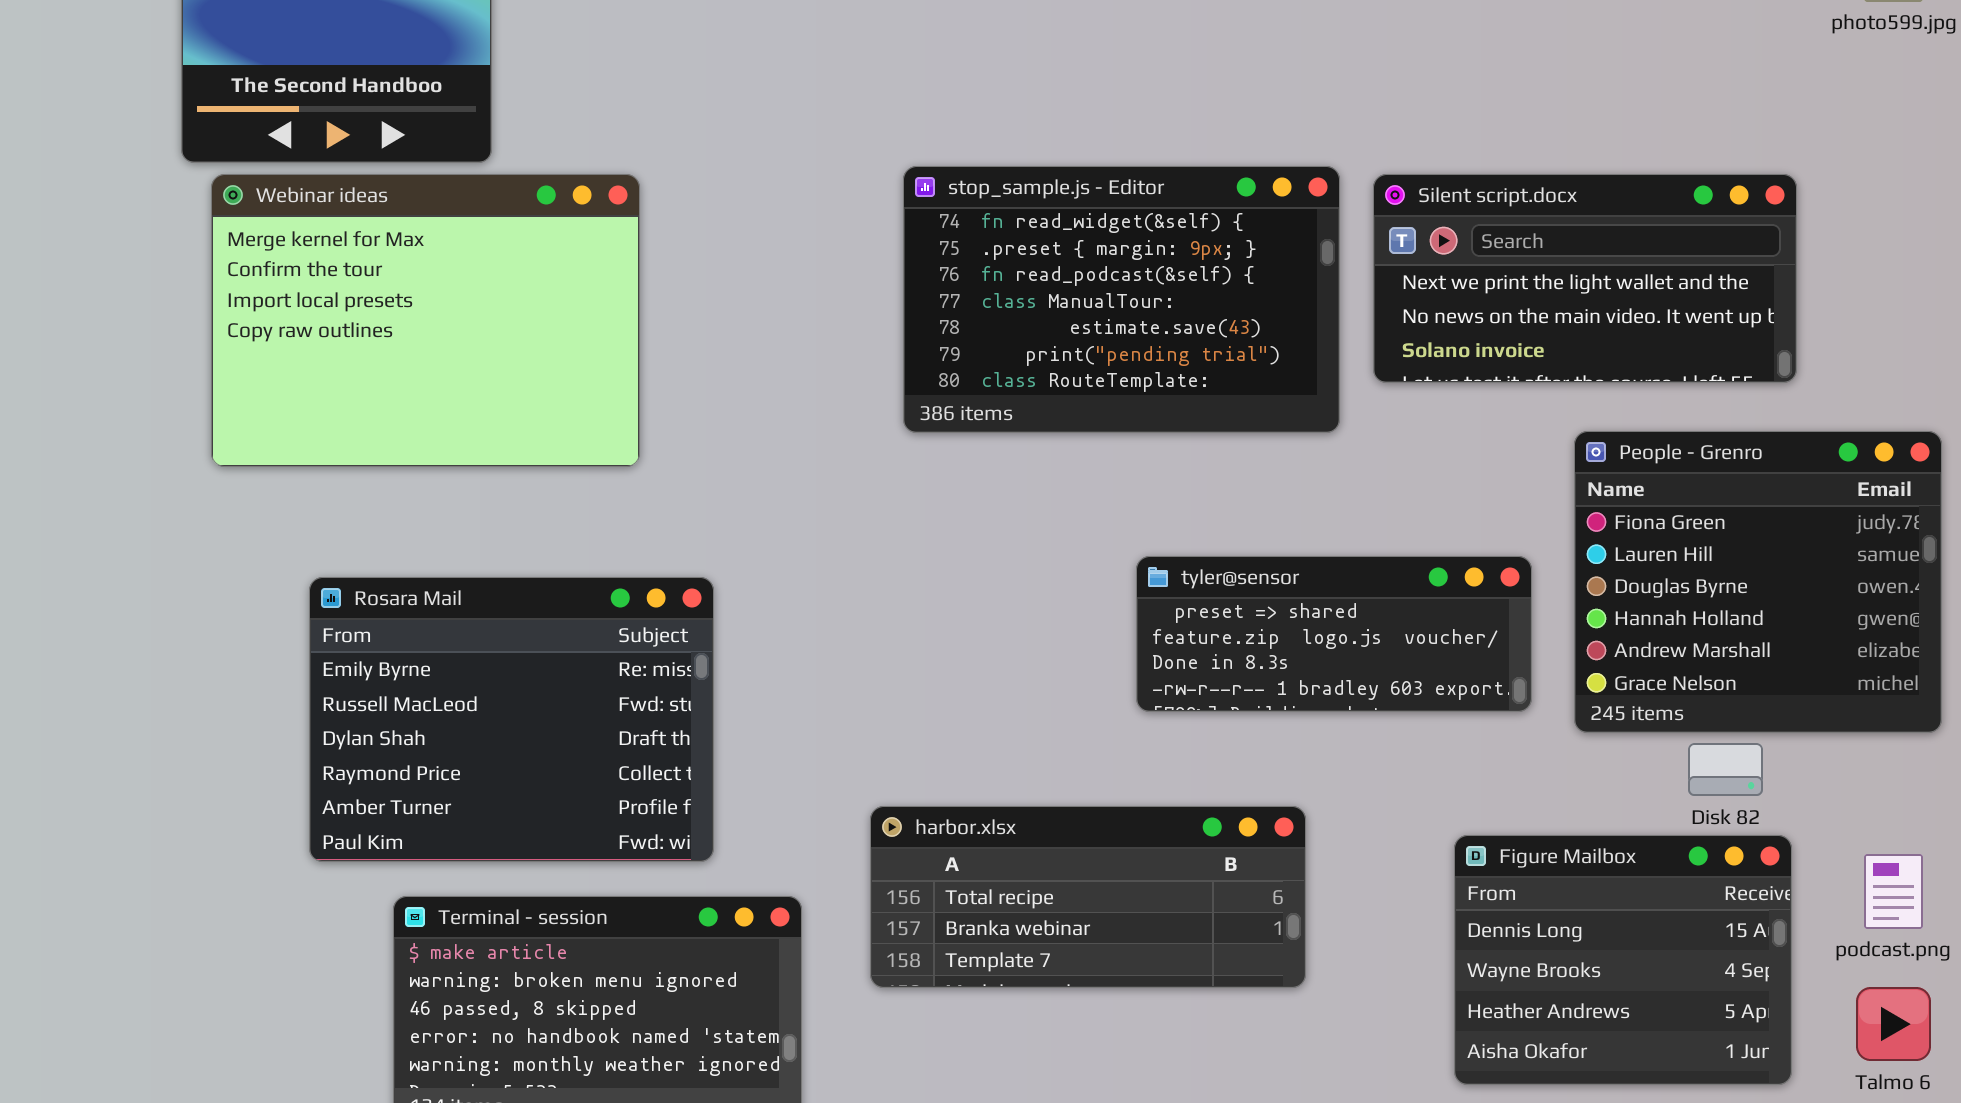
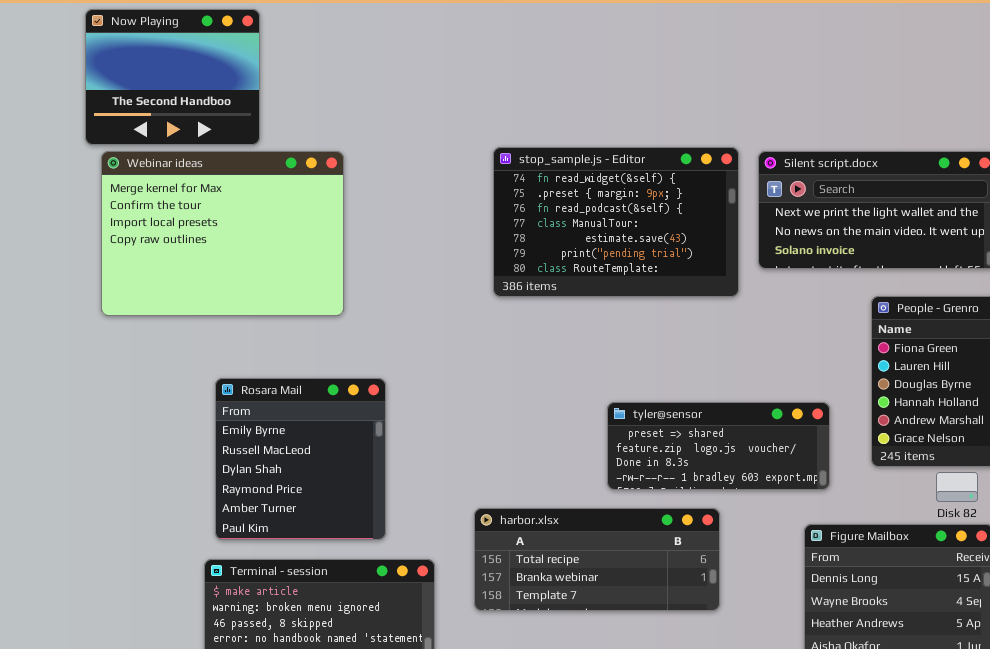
tyler@sensor: [1136,556,1532,712] -> [607,402,830,490], moved
Rosara Mail: [309,577,714,862] -> [215,378,386,540], resized

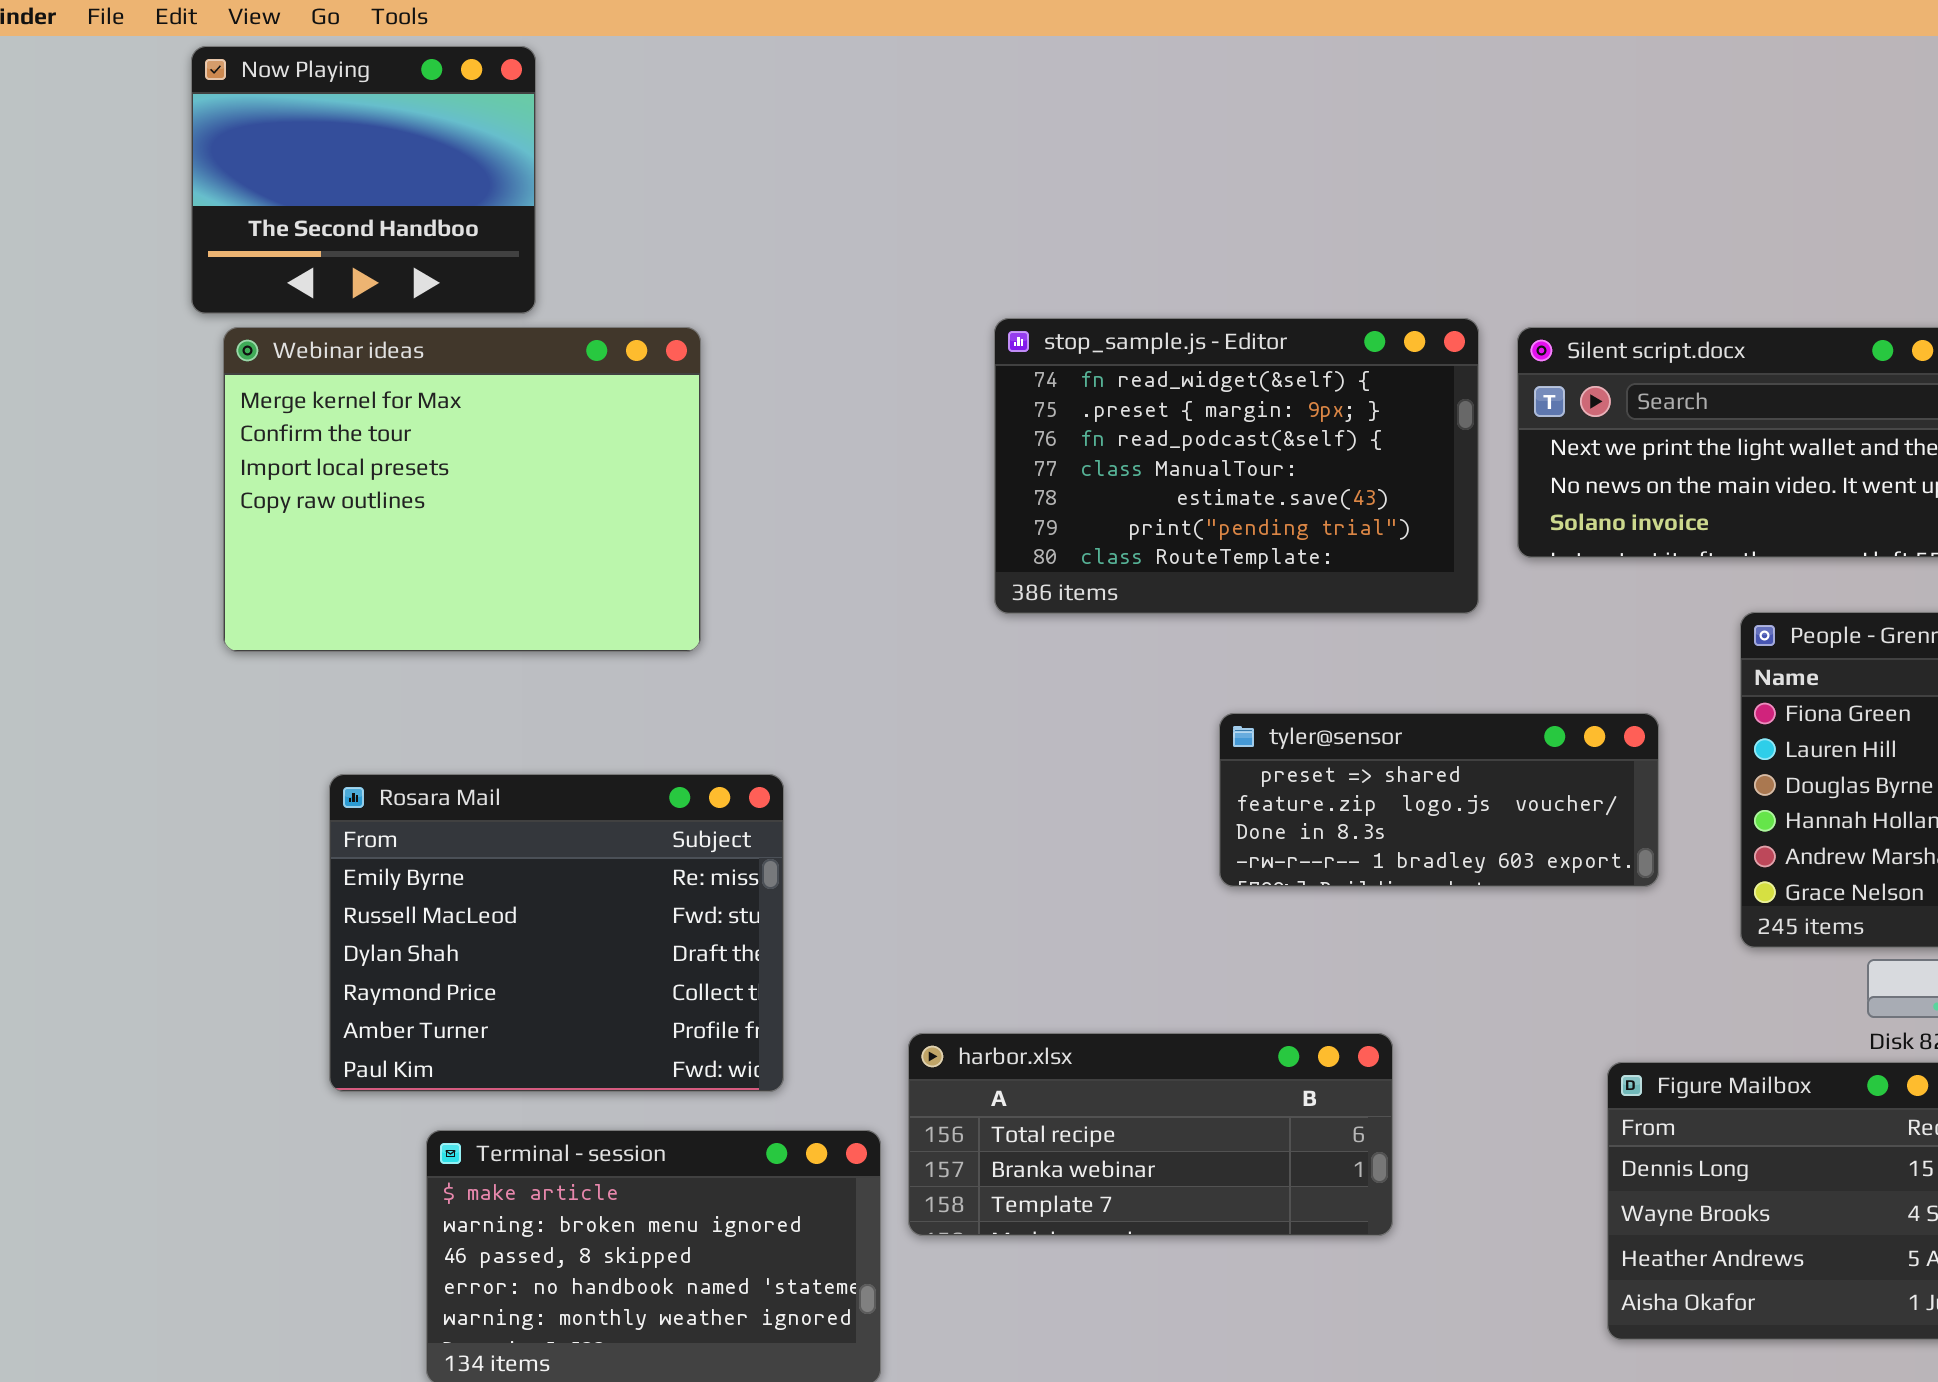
Rosara Mail: [215,378,386,540] -> [329,774,784,1092], resized
tyler@sensor: [607,402,830,490] -> [1219,713,1659,887], moved
harbor.xlsx: [474,508,720,611] -> [908,1033,1393,1236], moved

